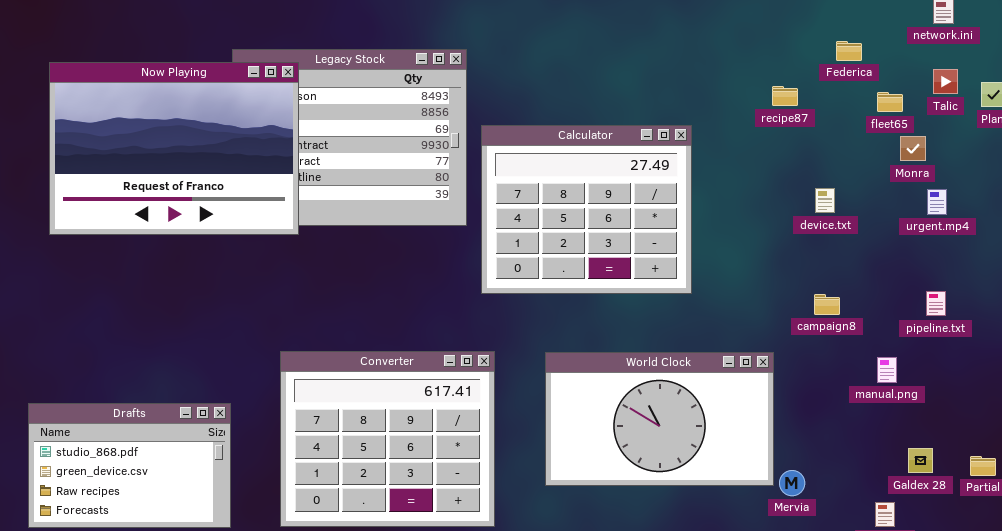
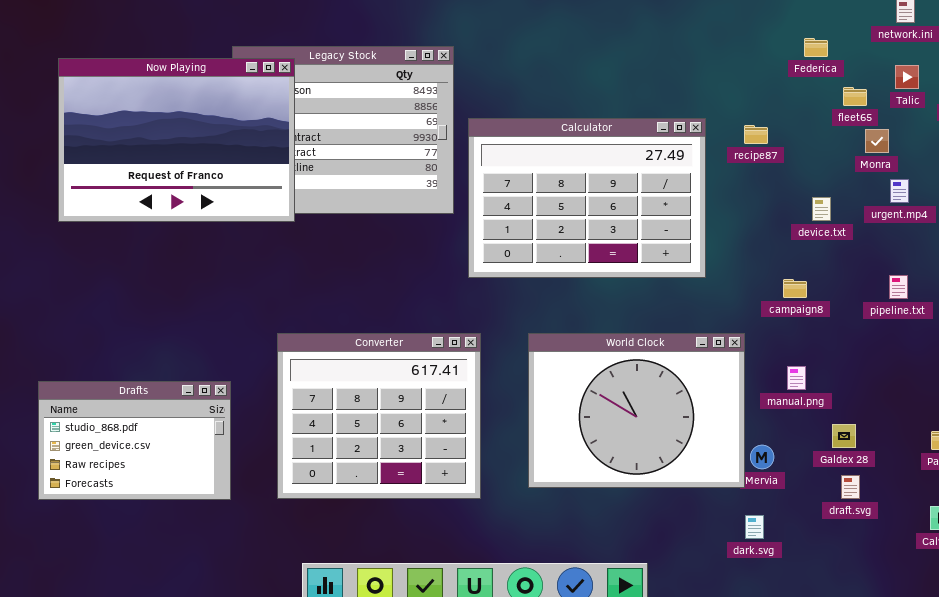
recipe87: [772,86,798,106] -> [744,125,768,144], moved
Calculator: [481,125,692,294] -> [468,118,706,278], resized
device.txt: [815,188,835,213] -> [812,197,831,221], moved
World Clock: [545,352,774,486] -> [528,333,745,488], resized
manual.png: [877,357,897,383] -> [787,366,806,390], moved
Galdex 28: [908,448,933,473] -> [832,424,856,448], moved

